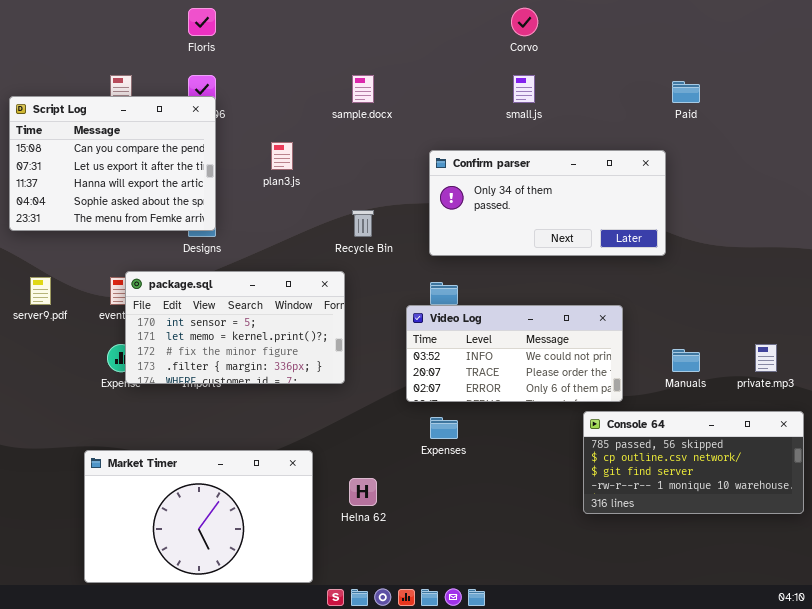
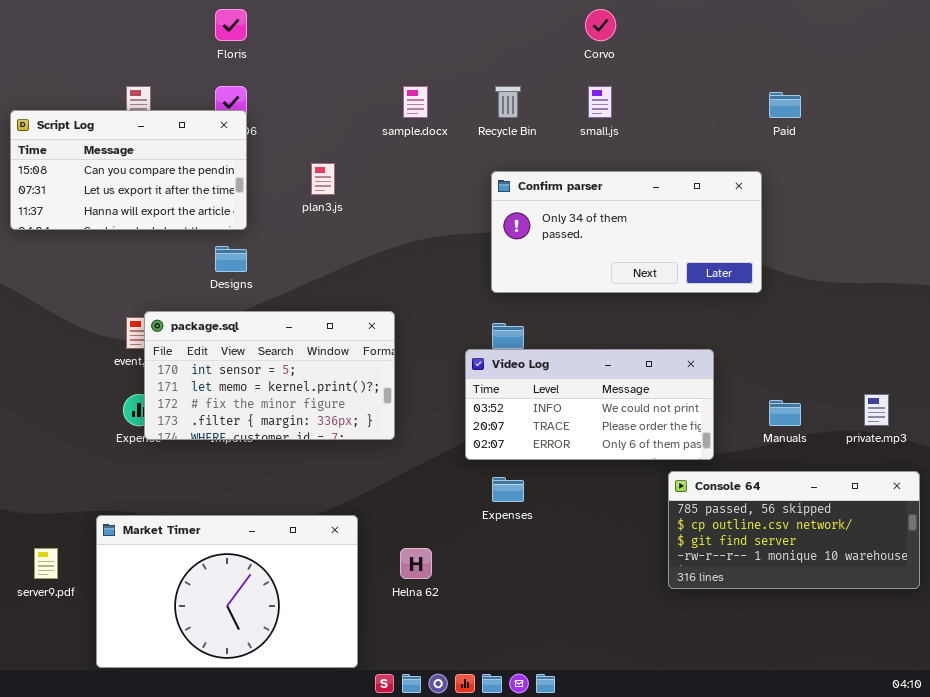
Script Log: [9,96,216,231] -> [10,110,247,230], resized
Recycle Bin: [352,210,374,237] -> [495,86,521,118], moved
server9.pdf: [30,277,51,305] -> [34,548,58,579], moved

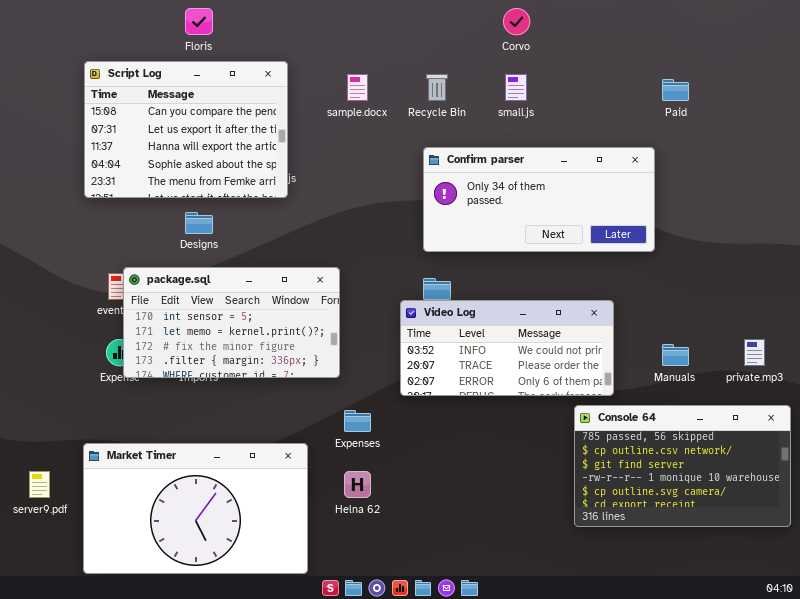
Script Log: [10,110,247,230] -> [84,61,288,198], moved, resized
Console 64: [668,471,920,589] -> [574,405,791,527], resized
Expenses: [492,477,524,502] -> [344,410,371,432], moved

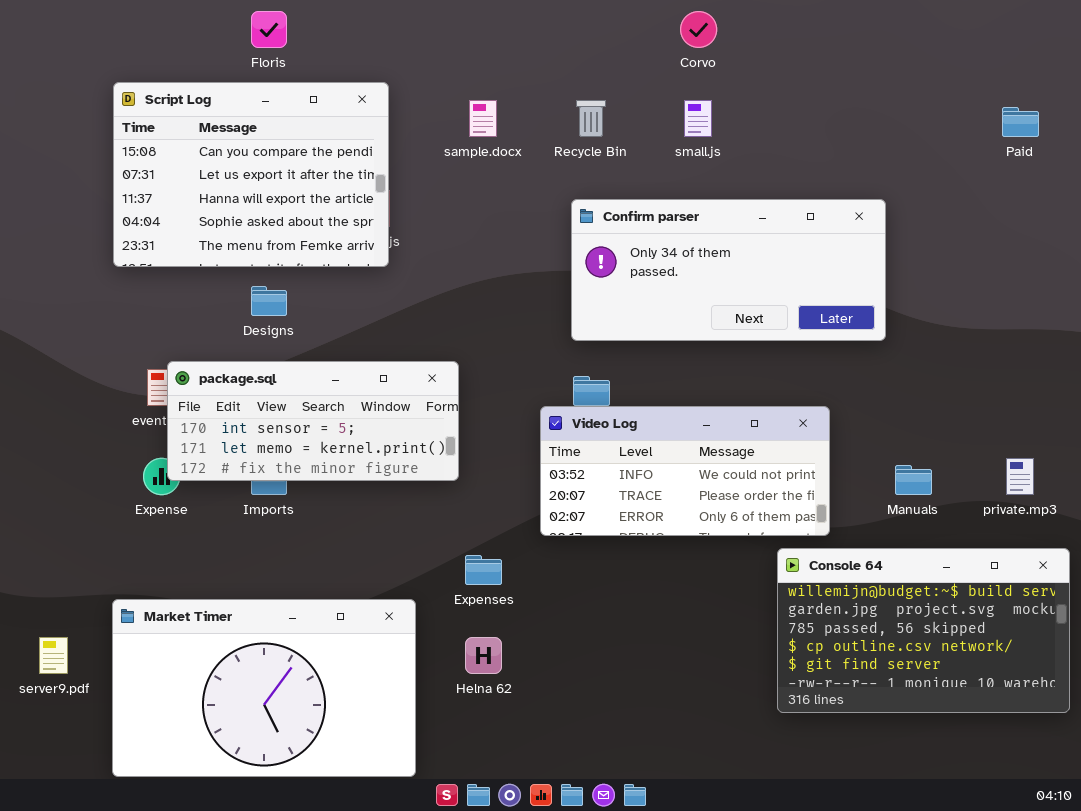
Paid: [662,79,689,101] -> [1002,107,1039,137], moved
package.sql: [123,267,340,378] -> [167,361,459,481], resized
Console 64: [574,405,791,527] -> [777,548,1070,713], scrolled up 2 rows

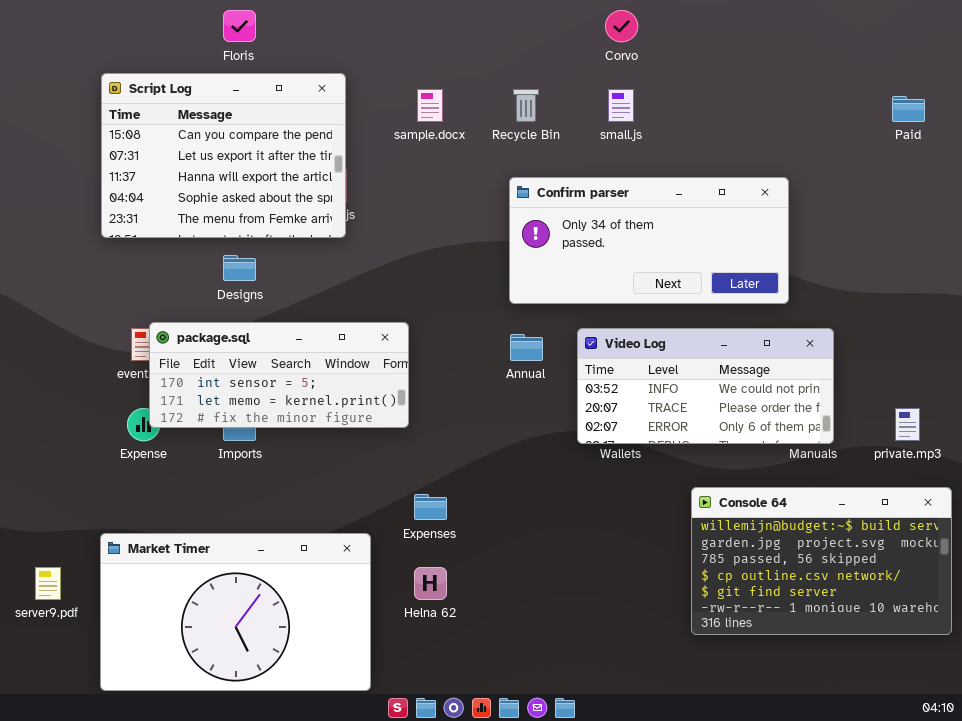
Video Log: [540,406,830,536] -> [577,328,834,444], moved

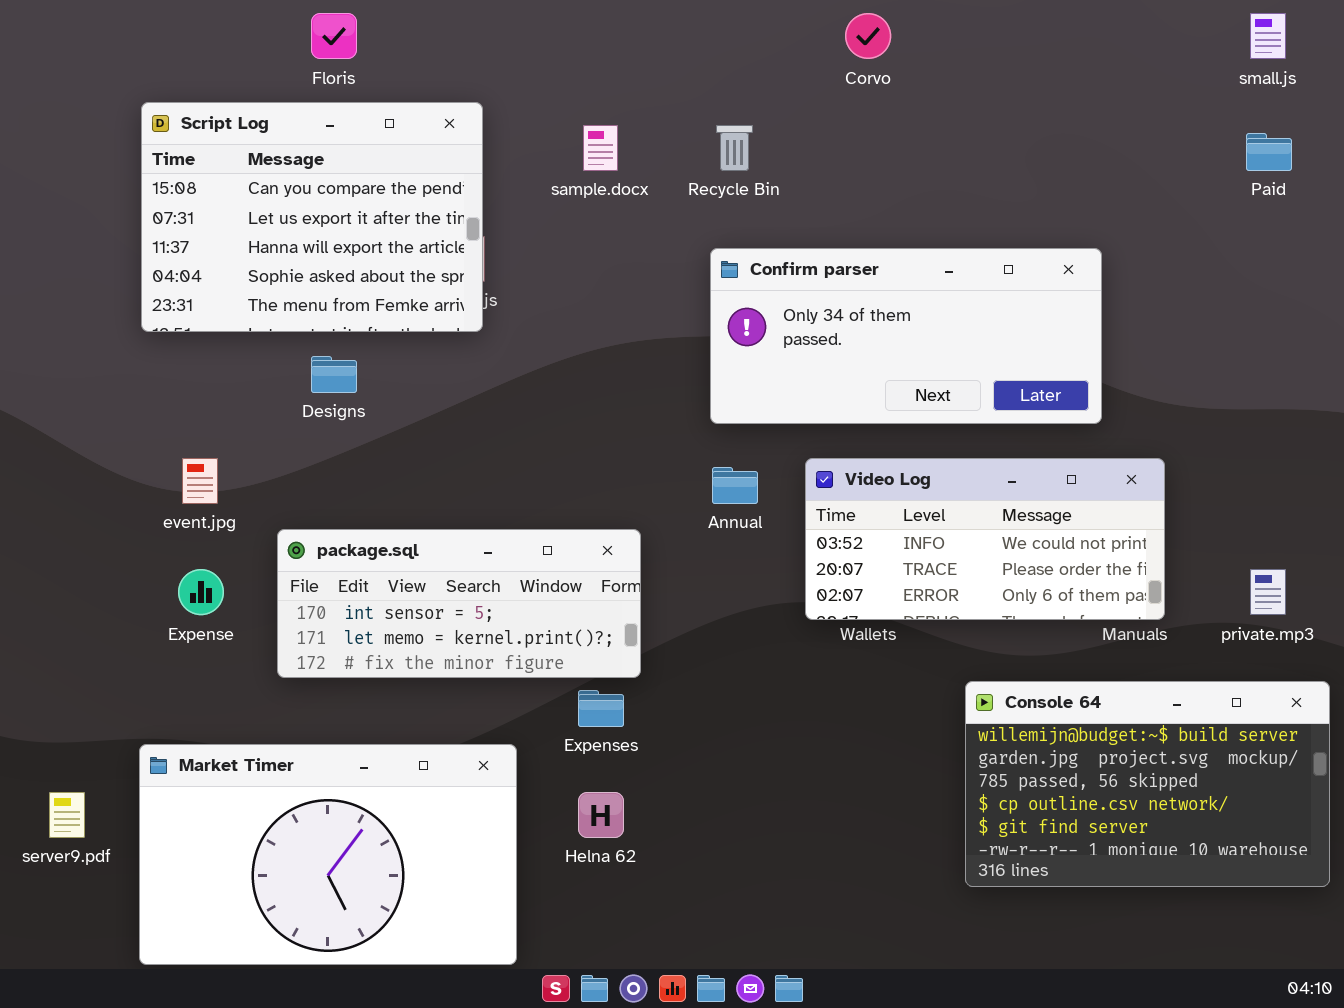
small.js: [608,89,634,122] -> [1250,13,1286,59], moved
package.sql: [149,322,409,428] -> [277,529,641,678], moved

